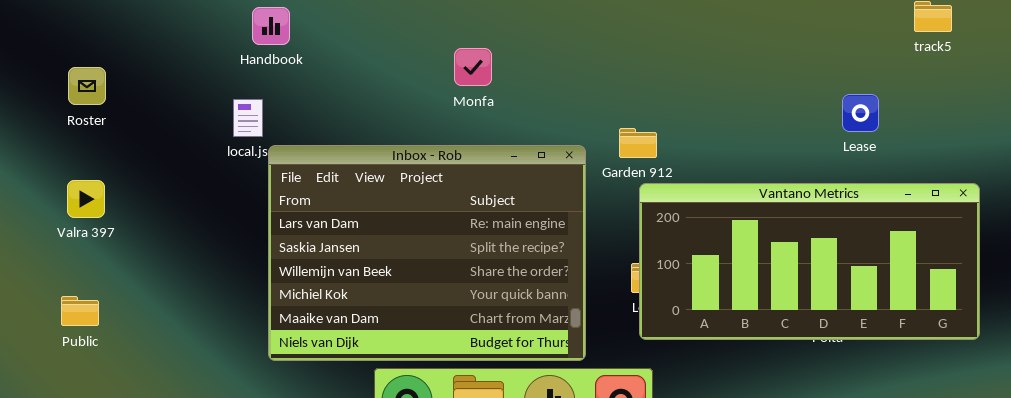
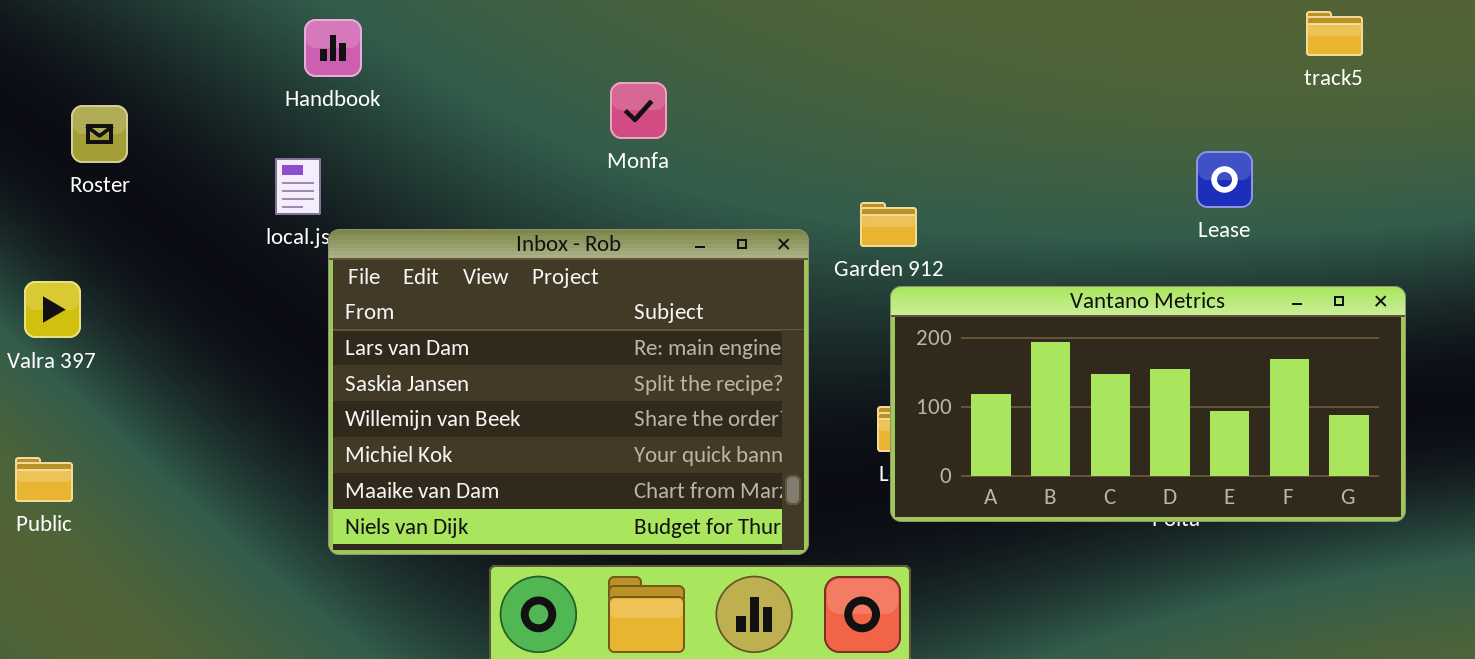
Roster: [68,67,106,105] -> [71,105,128,163], moved

